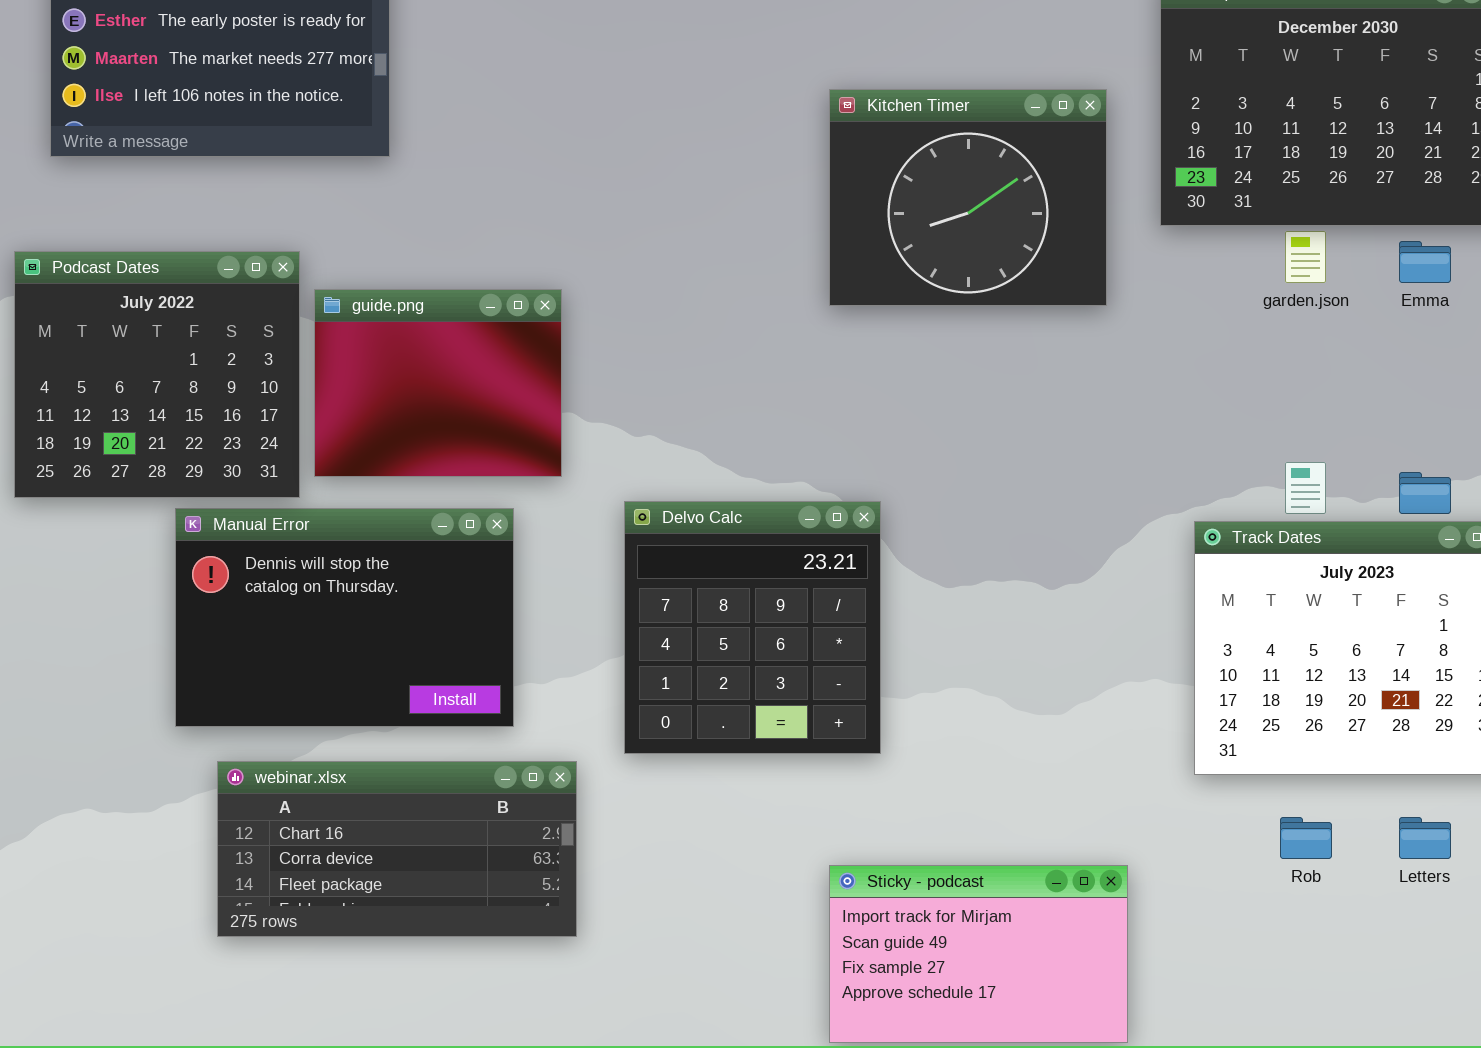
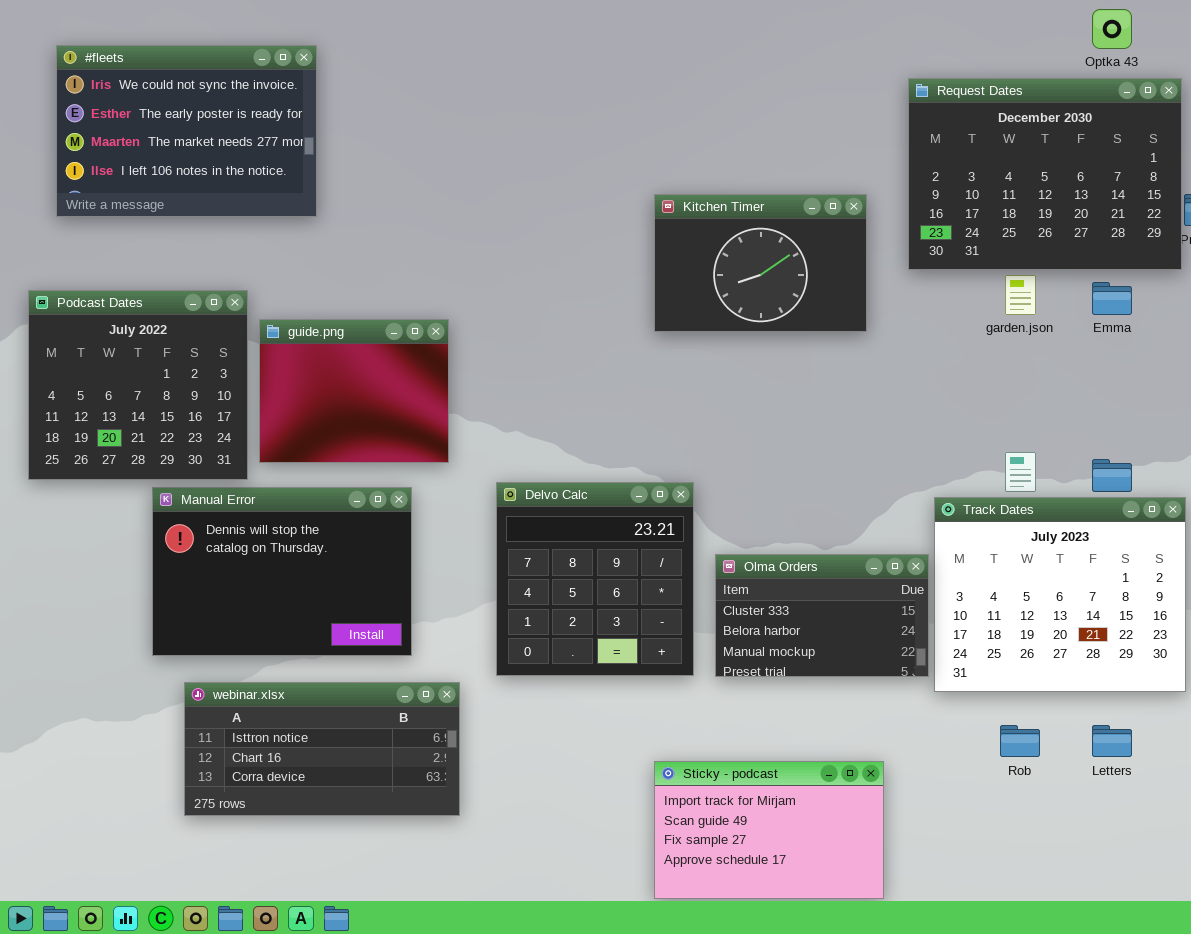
Kitchen Timer: [829,89,1107,306] -> [654,194,867,332], resized
Olma Orders: none -> [715,554,929,677], opened
webinar.xlsx: [217,761,577,937] -> [184,682,460,816], scrolled up 1 row

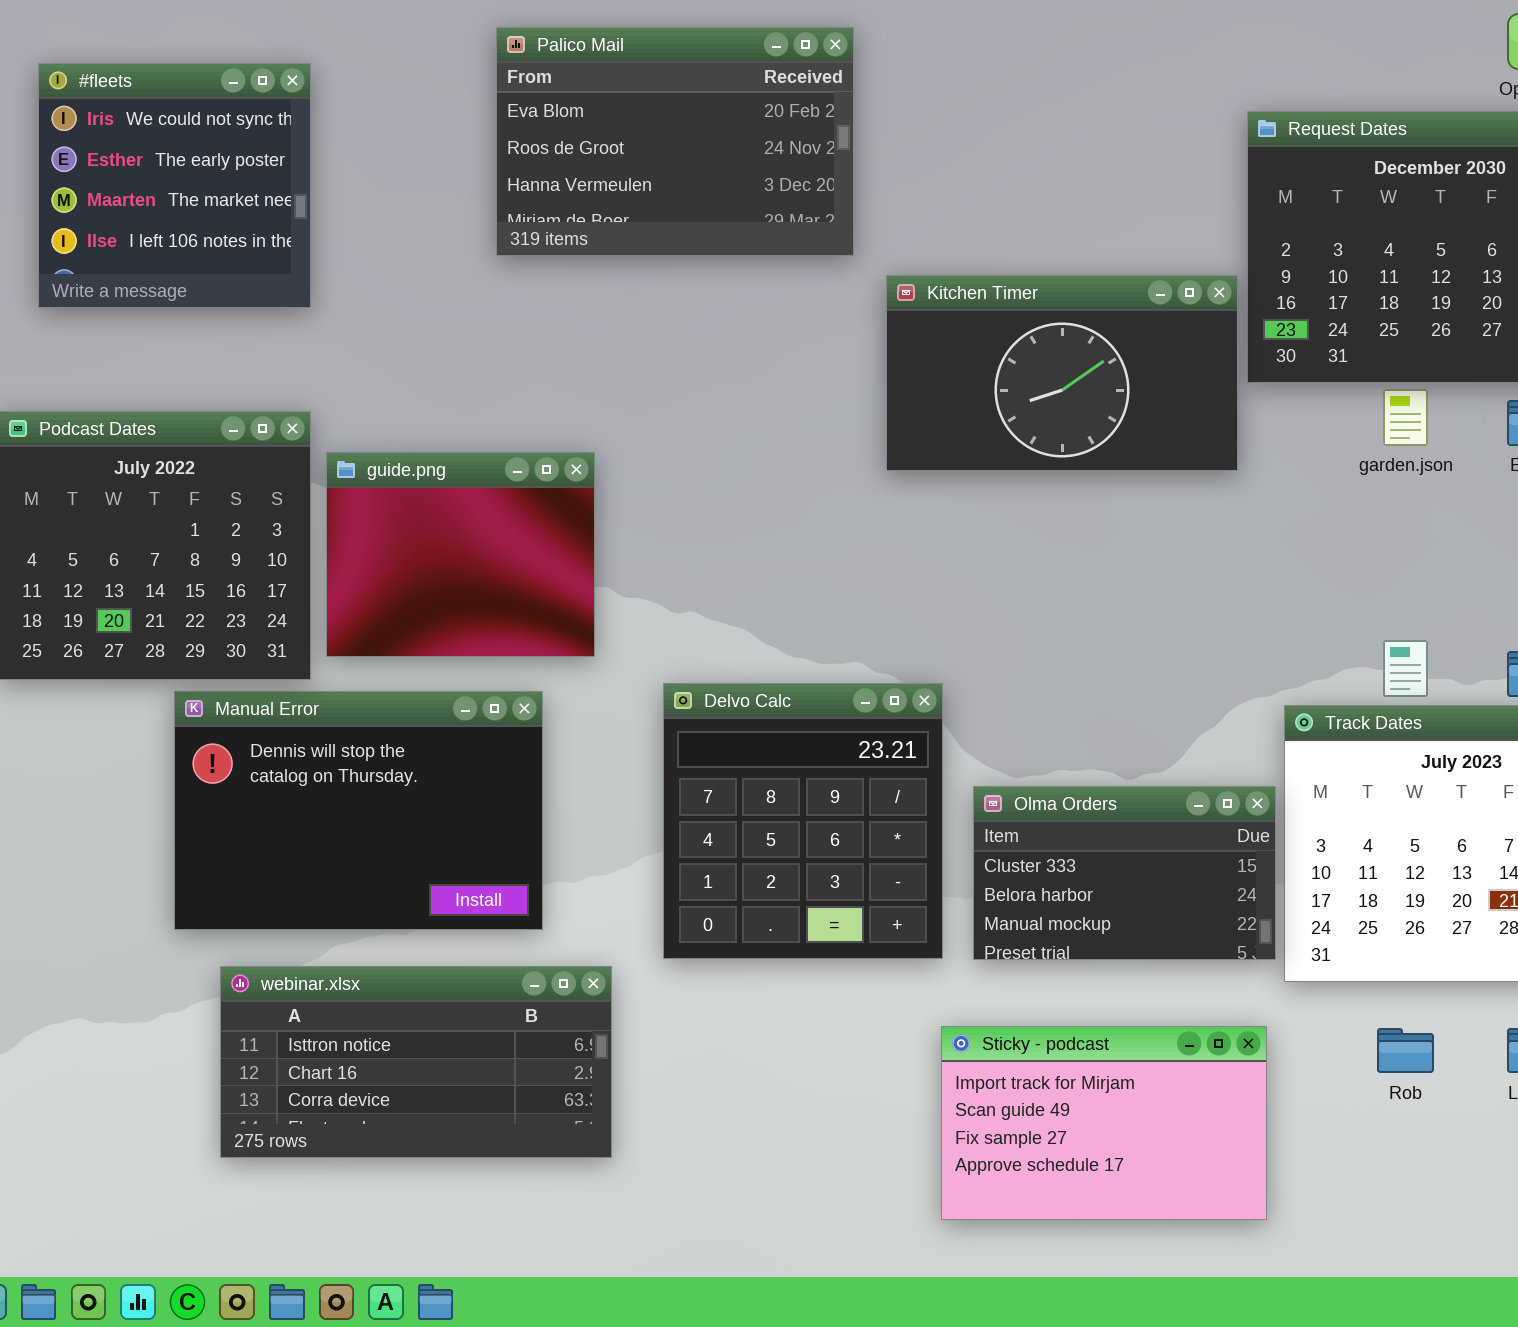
Palico Mail: none -> [496,27,854,256], opened
#fleets: [56,45,317,217] -> [38,63,311,308], resized
Kitchen Timer: [654,194,867,332] -> [886,275,1238,471], resized
Sticky - podcast: [654,761,884,899] -> [941,1026,1267,1220], moved

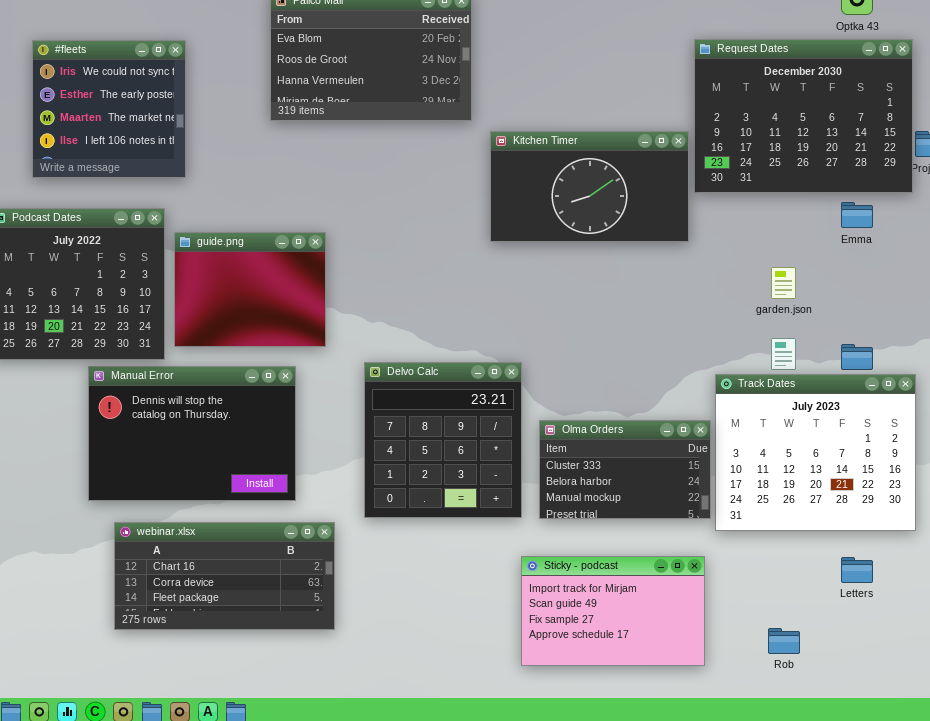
#fleets: [38,63,311,308] -> [32,40,186,178], moved
garden.json: [1383,389,1428,446] -> [771,267,796,299], moved
webinar.xlsx: [220,966,612,1158] -> [114,522,335,630], scrolled down 1 row
Rob: [1377,1028,1434,1073] -> [768,628,800,654], moved

